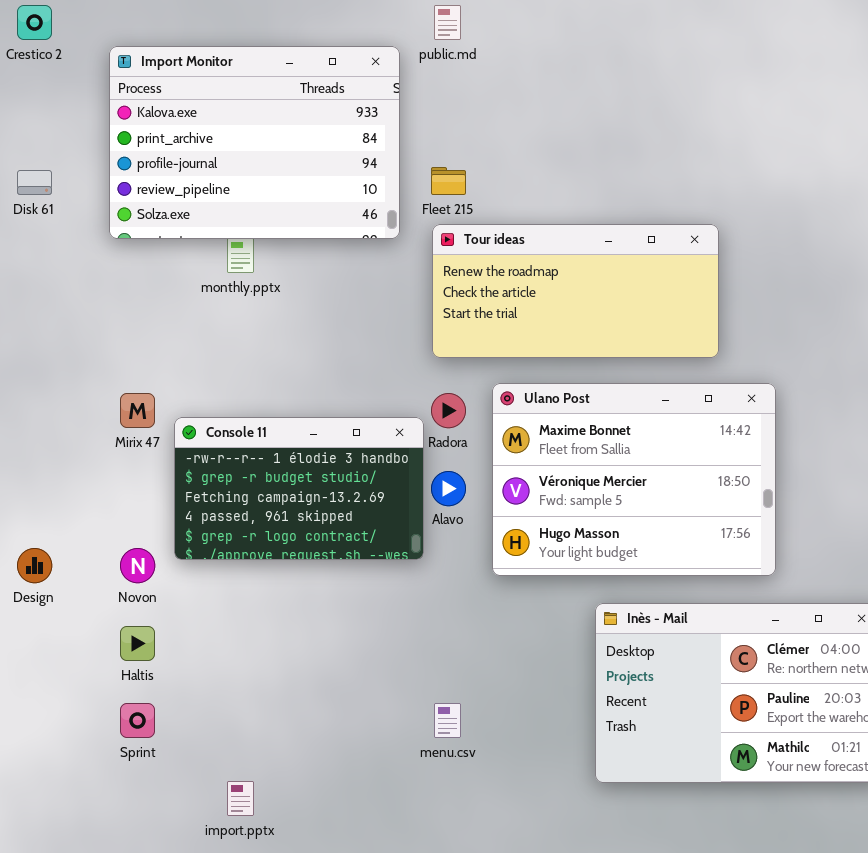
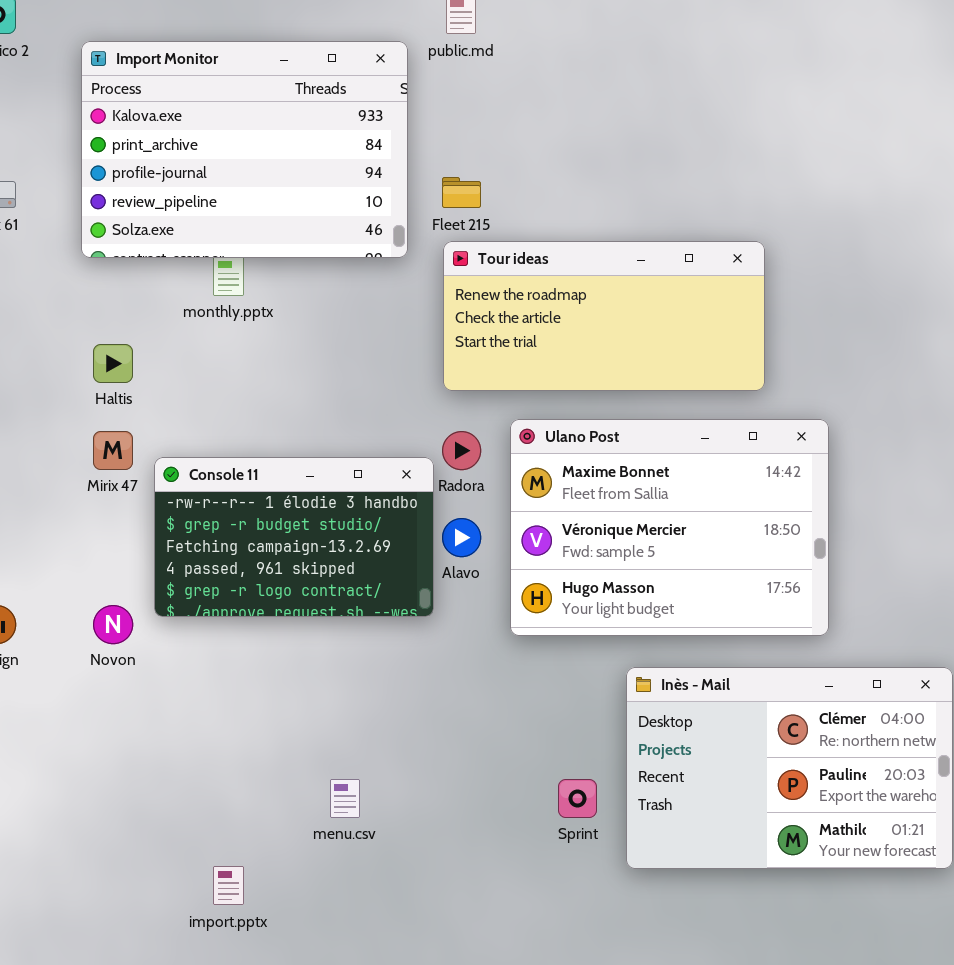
Haltis: [120,626,155,661] -> [93,344,133,383], moved
Sprint: [120,703,155,738] -> [558,779,597,818], moved
menu.csv: [434,703,461,738] -> [330,779,360,818], moved

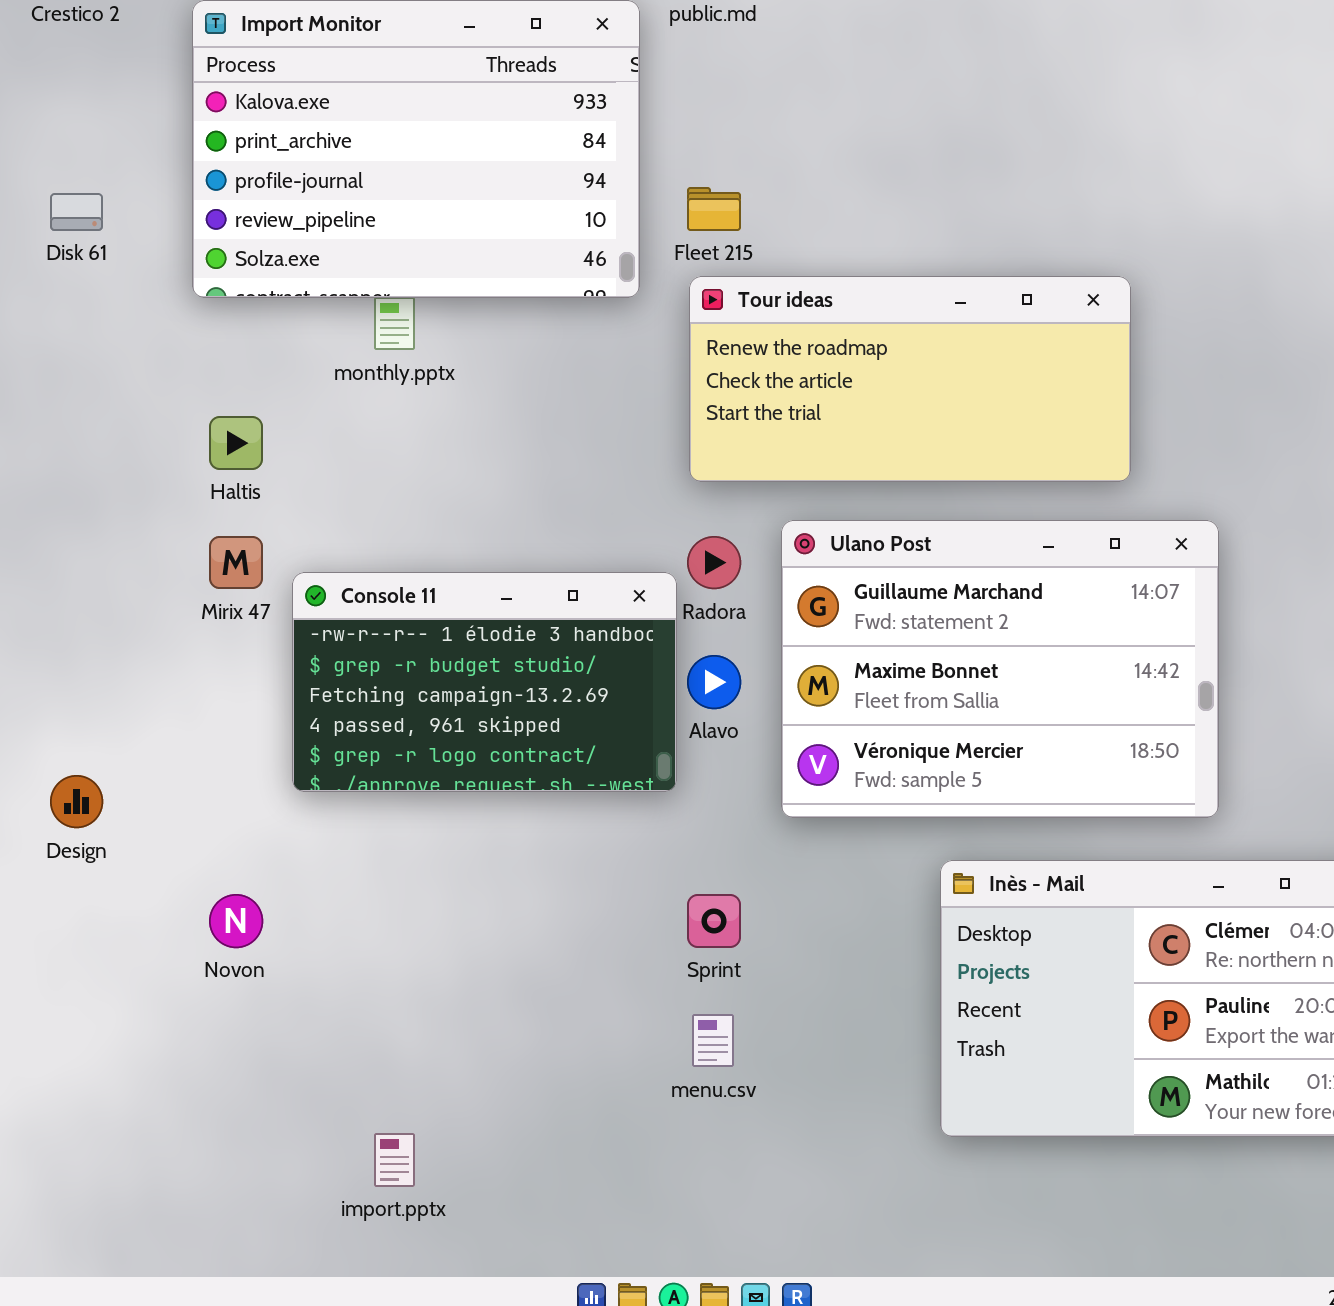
Ulano Post: [510,419,829,636] -> [781,520,1219,818], scrolled up 1 row
Novon: [93,605,133,644] -> [209,894,263,948], moved
menu.csv: [330,779,360,818] -> [692,1014,734,1067], moved
Sprint: [558,779,597,818] -> [687,894,741,948], moved

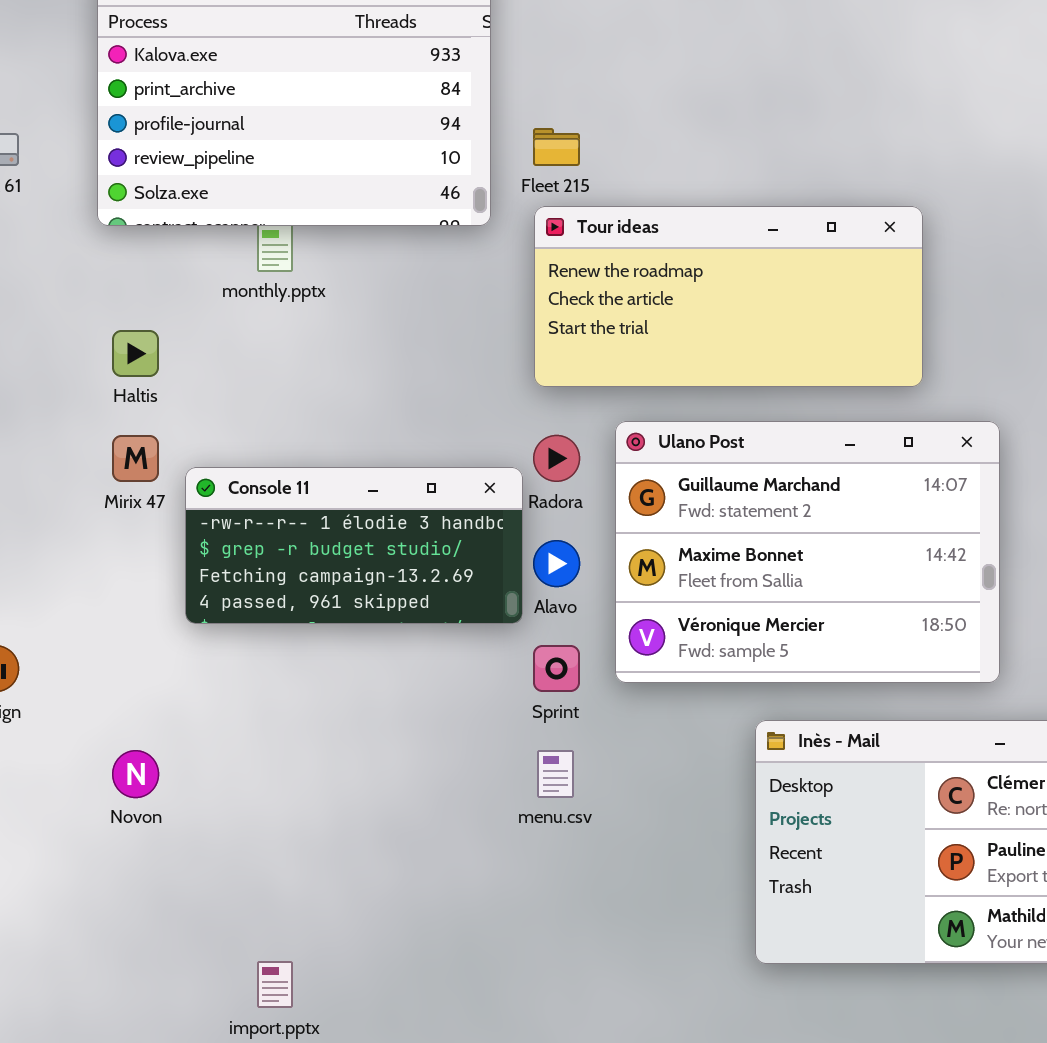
Console 11: [292,572,677,792] -> [185,467,523,624], resized
Sprint: [687,894,741,948] -> [533,645,580,692], moved
menu.csv: [692,1014,734,1067] -> [537,750,574,798], moved

